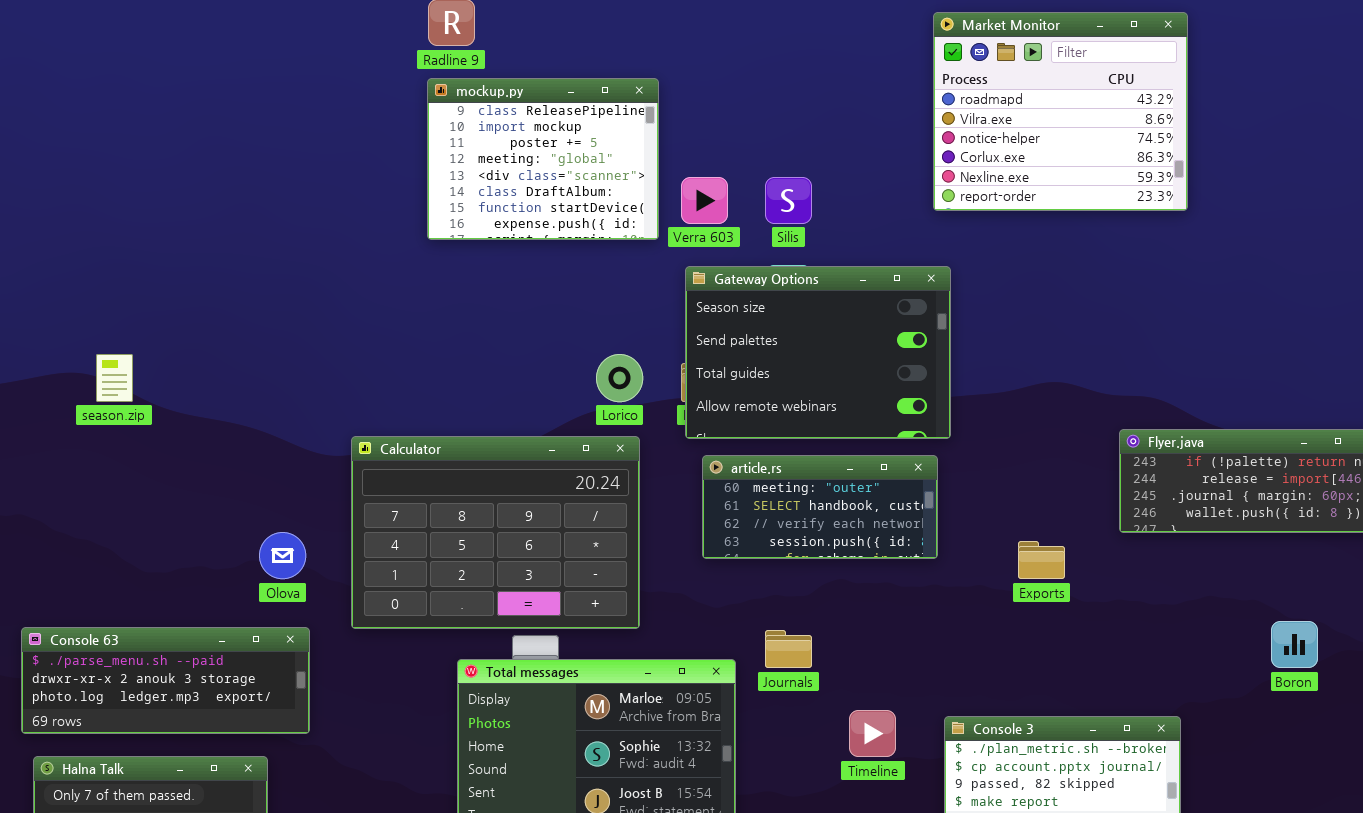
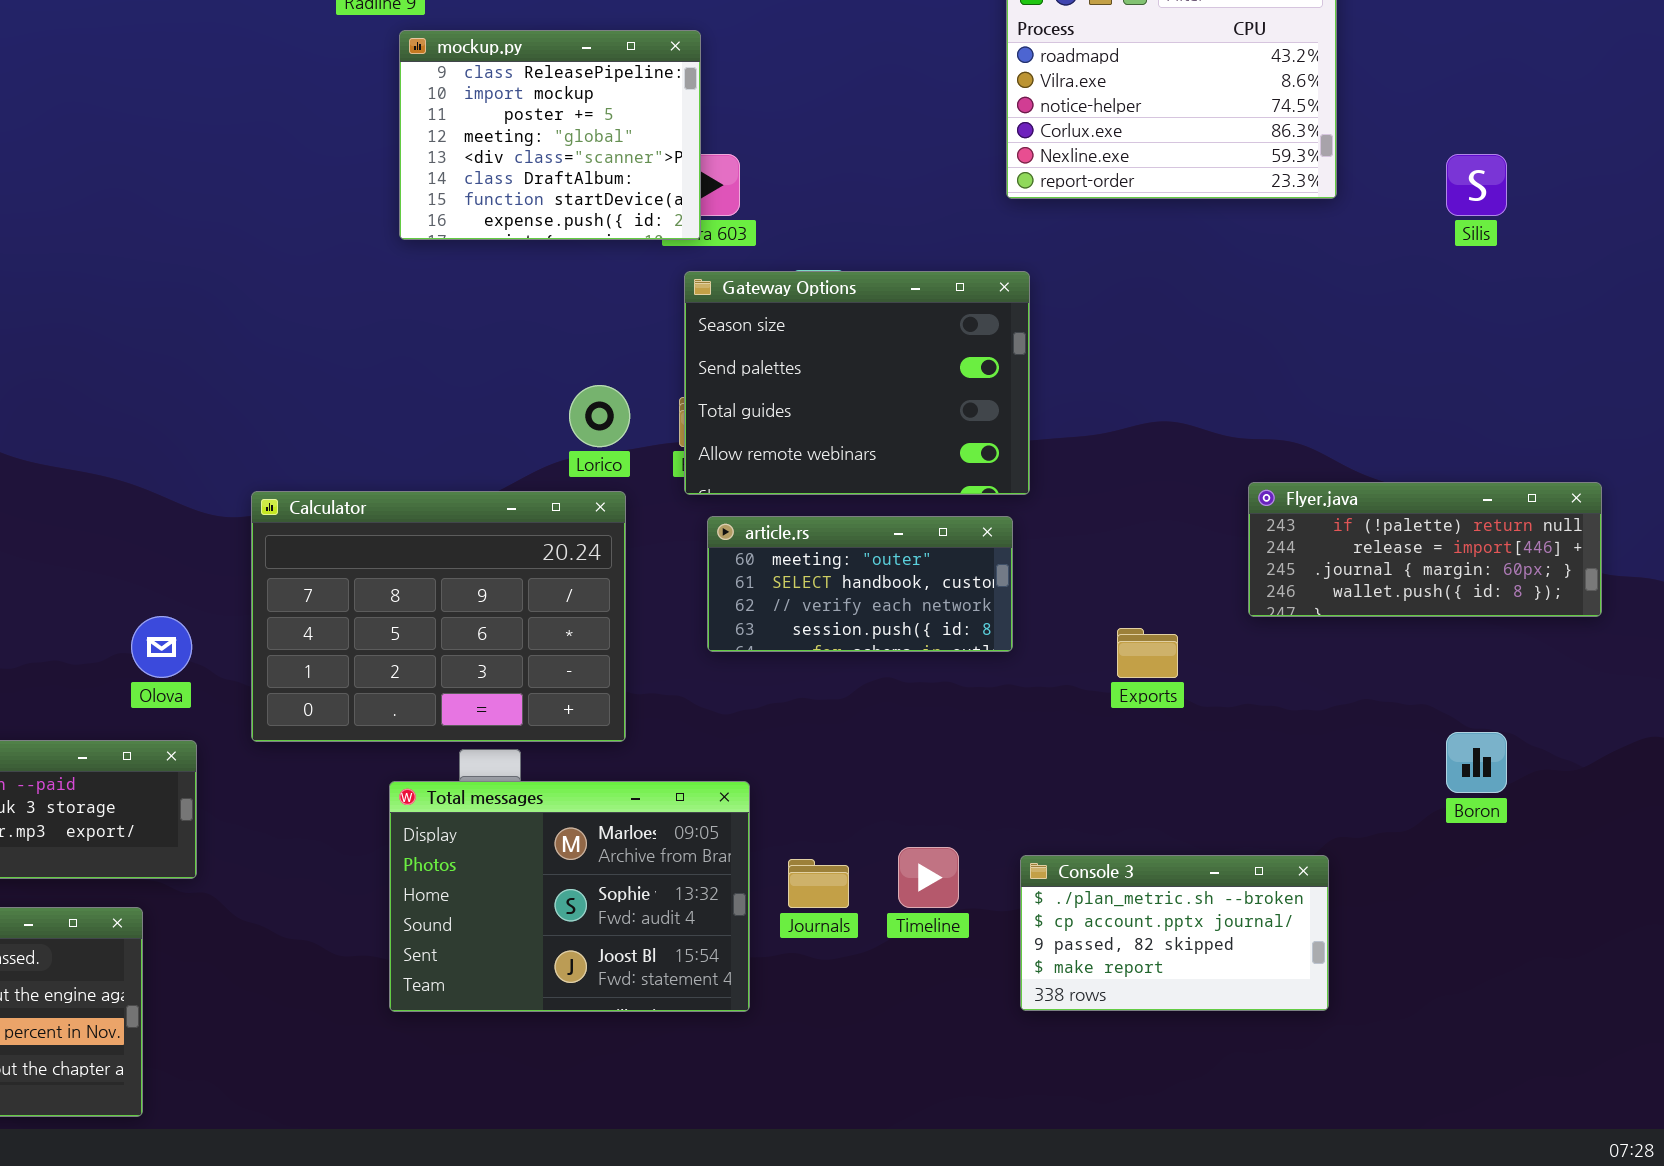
mockup.py: [427,78,659,240] -> [399,30,701,240], moved
Silis: [765,177,812,224] -> [1446,154,1507,216], moved
Journals: [765,630,812,668] -> [788,859,849,908], moved

